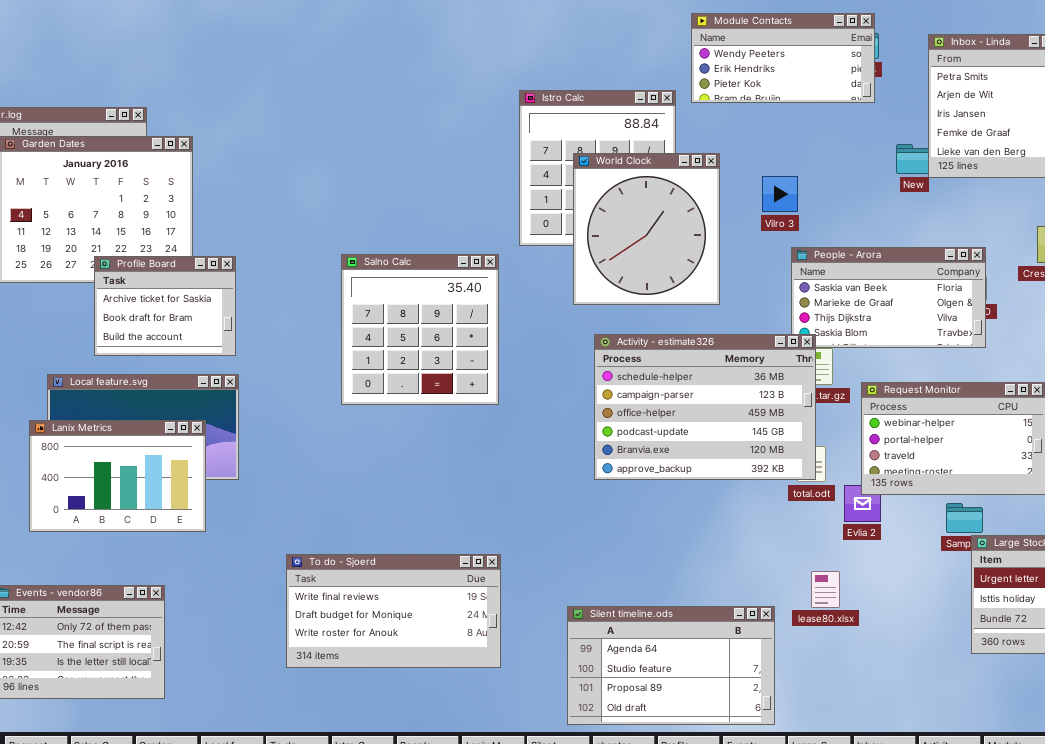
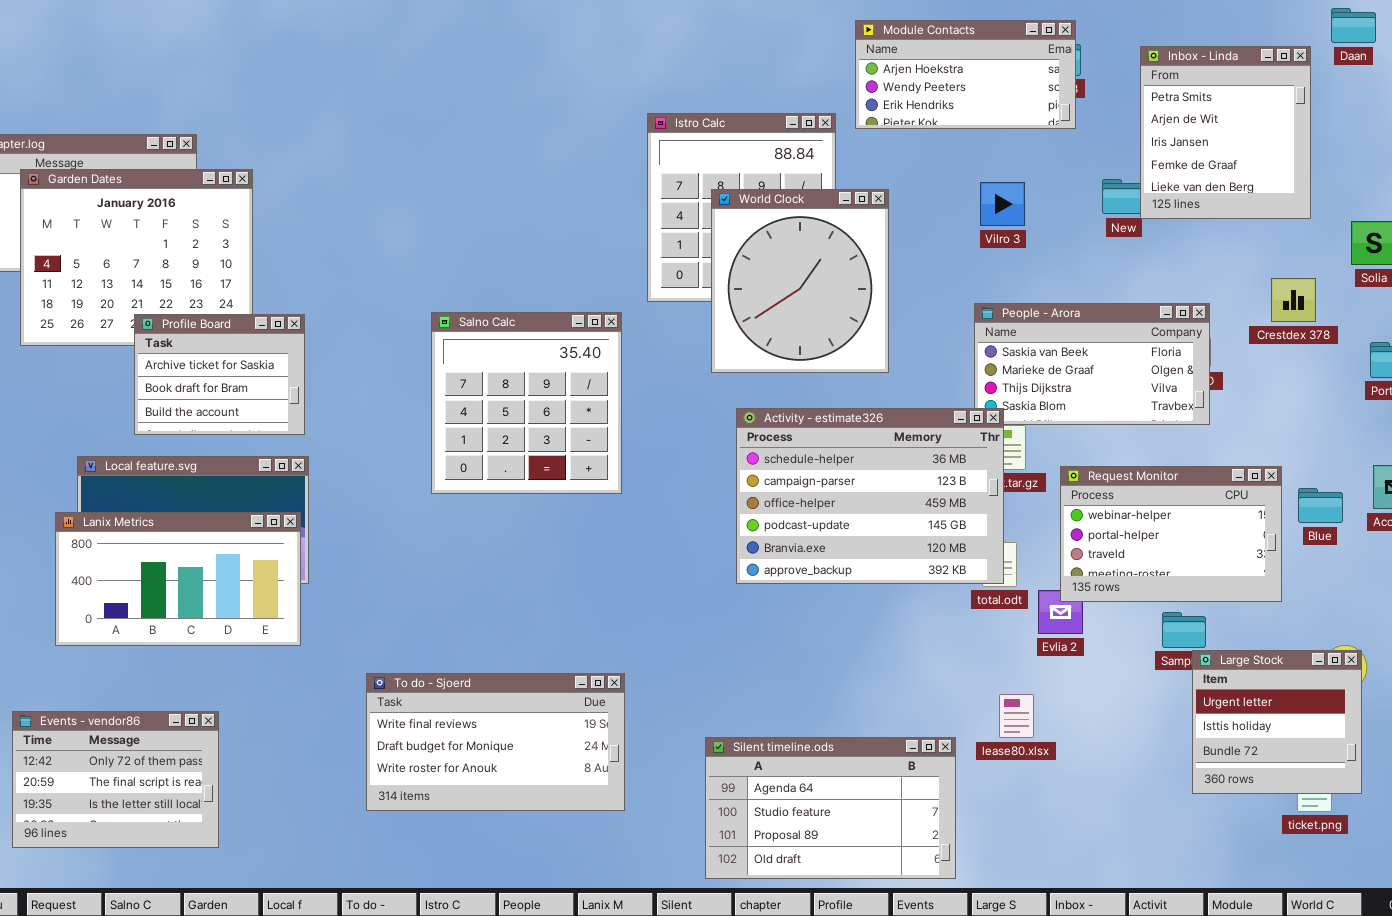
Module Contacts: [691,13,875,103] -> [855,20,1076,129], scrolled up 1 row
Vilro 3: [762,176,798,212] -> [980,182,1025,226], moved
Lanix Metrics: [29,420,206,532] -> [55,512,301,646], resized

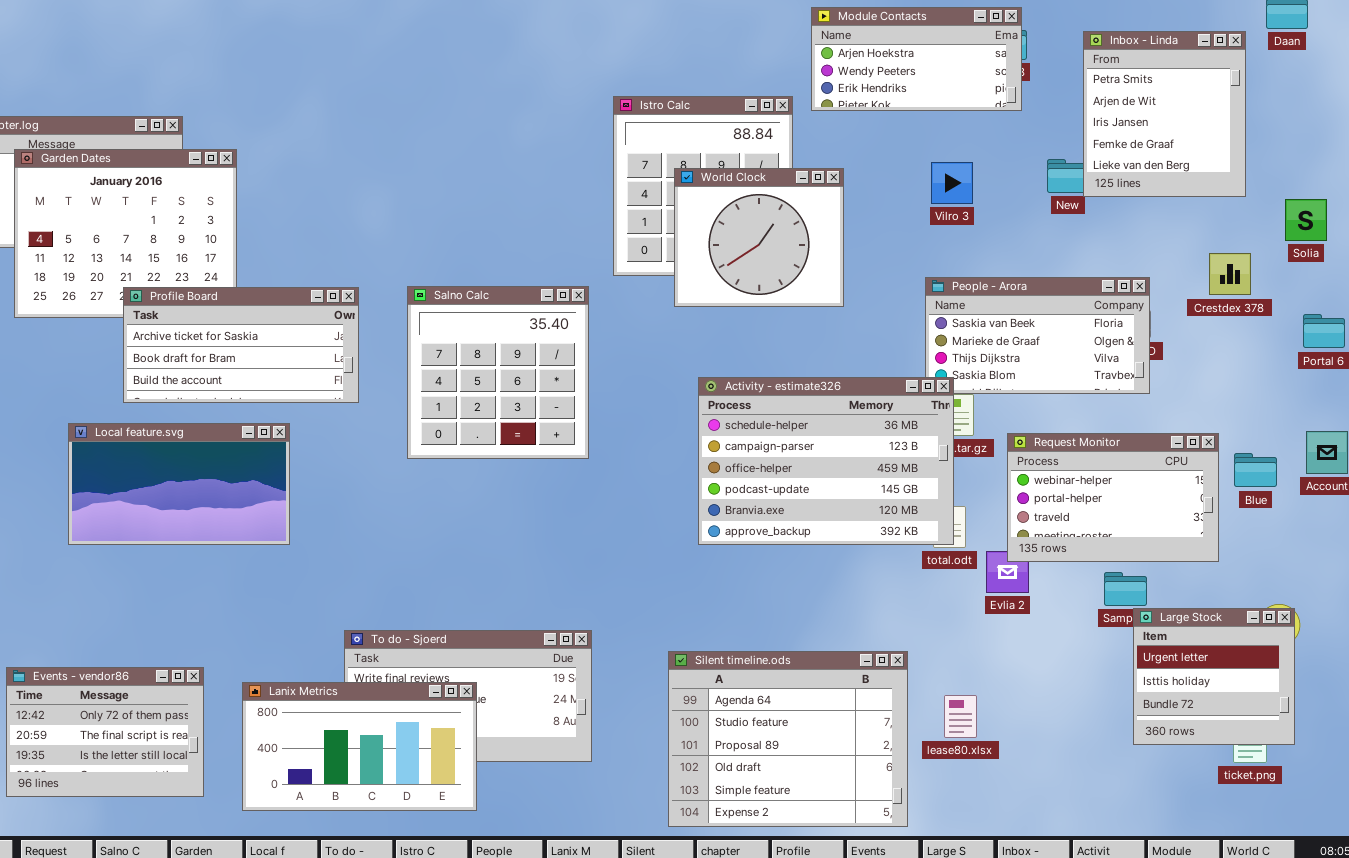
World Clock: [711,189,889,373] -> [674,168,844,307], resized
Profile Board: [134,314,305,435] -> [123,287,359,403], resized
Lanix Metrics: [55,512,301,646] -> [242,682,477,811], moved
lease80.xlsx: [999,694,1034,738] -> [944,695,977,738], moved
Silent timeline.ods: [705,737,956,879] -> [668,651,908,827], resized

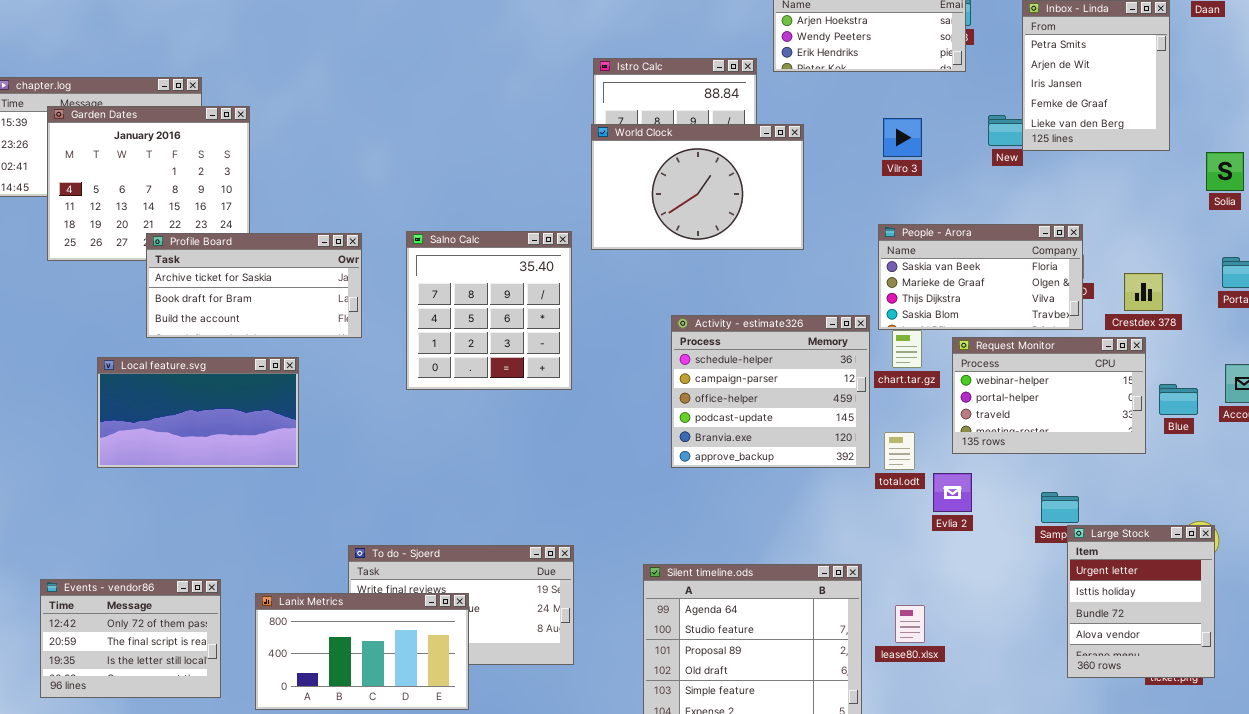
World Clock: [674,168,844,307] -> [591,124,804,250], resized
Crestdex 378: [1209,253,1251,295] -> [1124,273,1163,311], moved
Activity - estimate326: [698,377,954,545] -> [671,315,870,468], resized
Request Monitor: [1007,433,1219,562] -> [952,337,1146,454], moved
Large Stock: [1133,608,1295,745] -> [1067,525,1215,678], resized

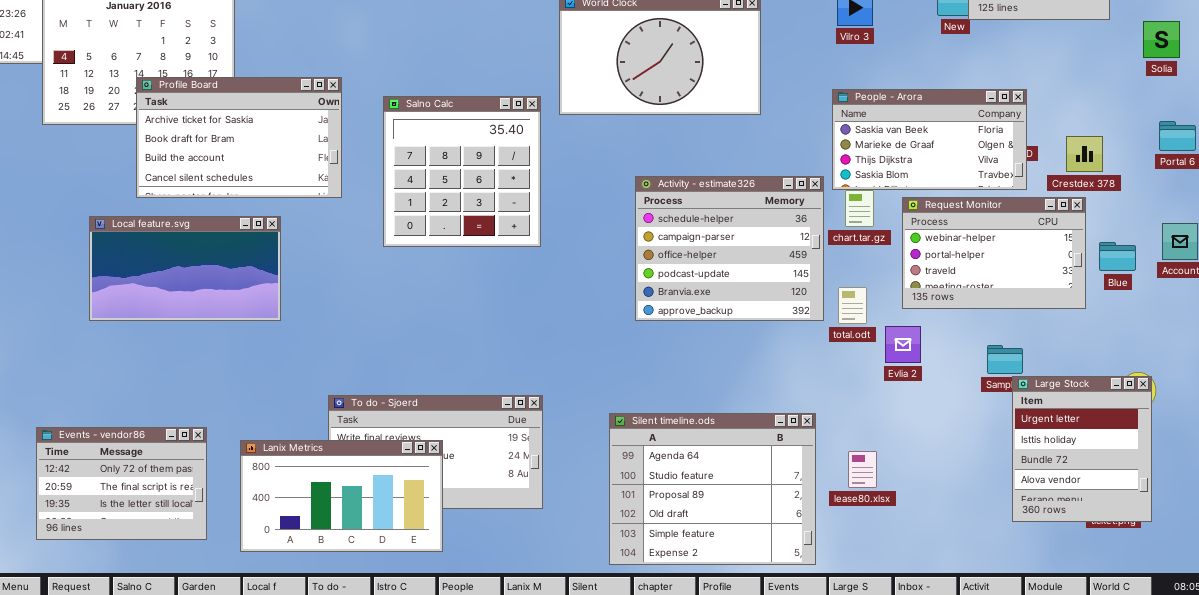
Profile Board: [146,233,362,338] -> [136,77,342,198], resized

